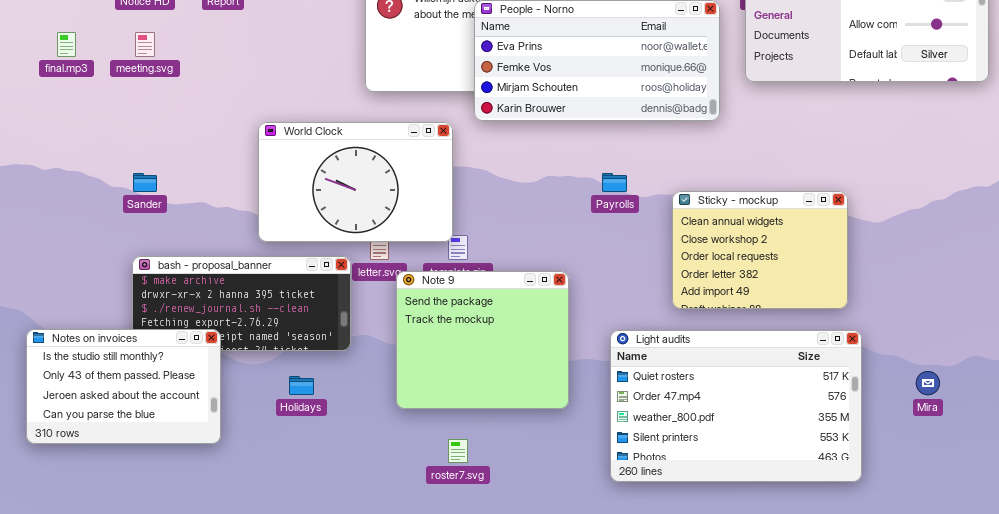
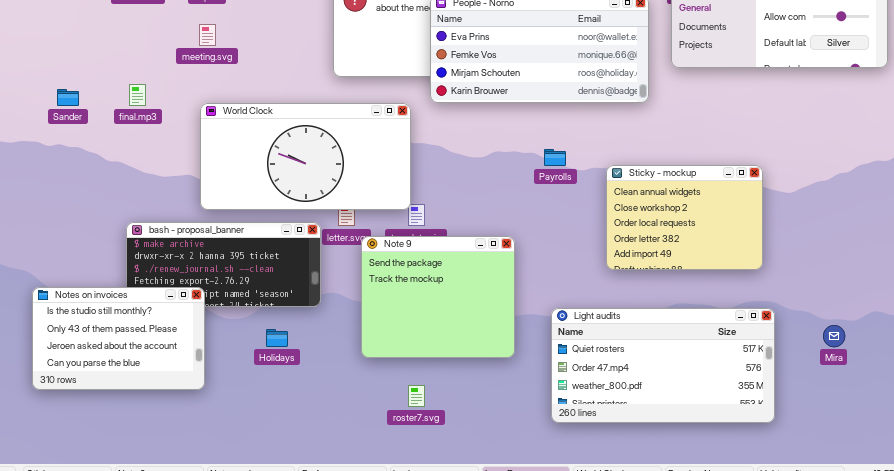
final.mp3: [57,32,76,57] -> [129,84,146,106], moved
meeting.svg: [135,32,155,57] -> [199,24,216,46], moved
World Clock: [258,122,453,242] -> [200,103,411,210], resized
Sander: [133,173,157,192] -> [57,89,79,106], moved
Light audits: [610,330,862,482] -> [551,308,775,423], resized

